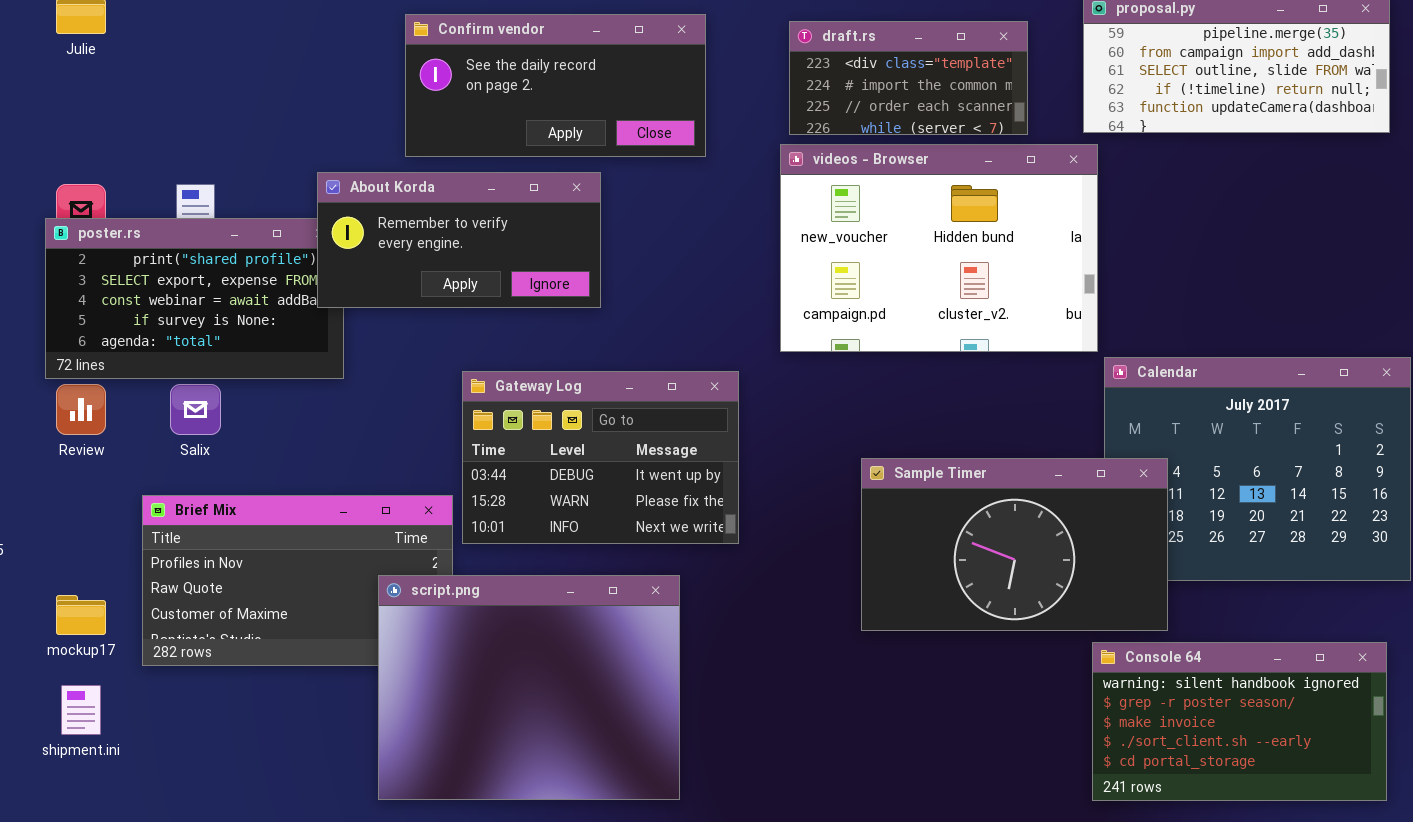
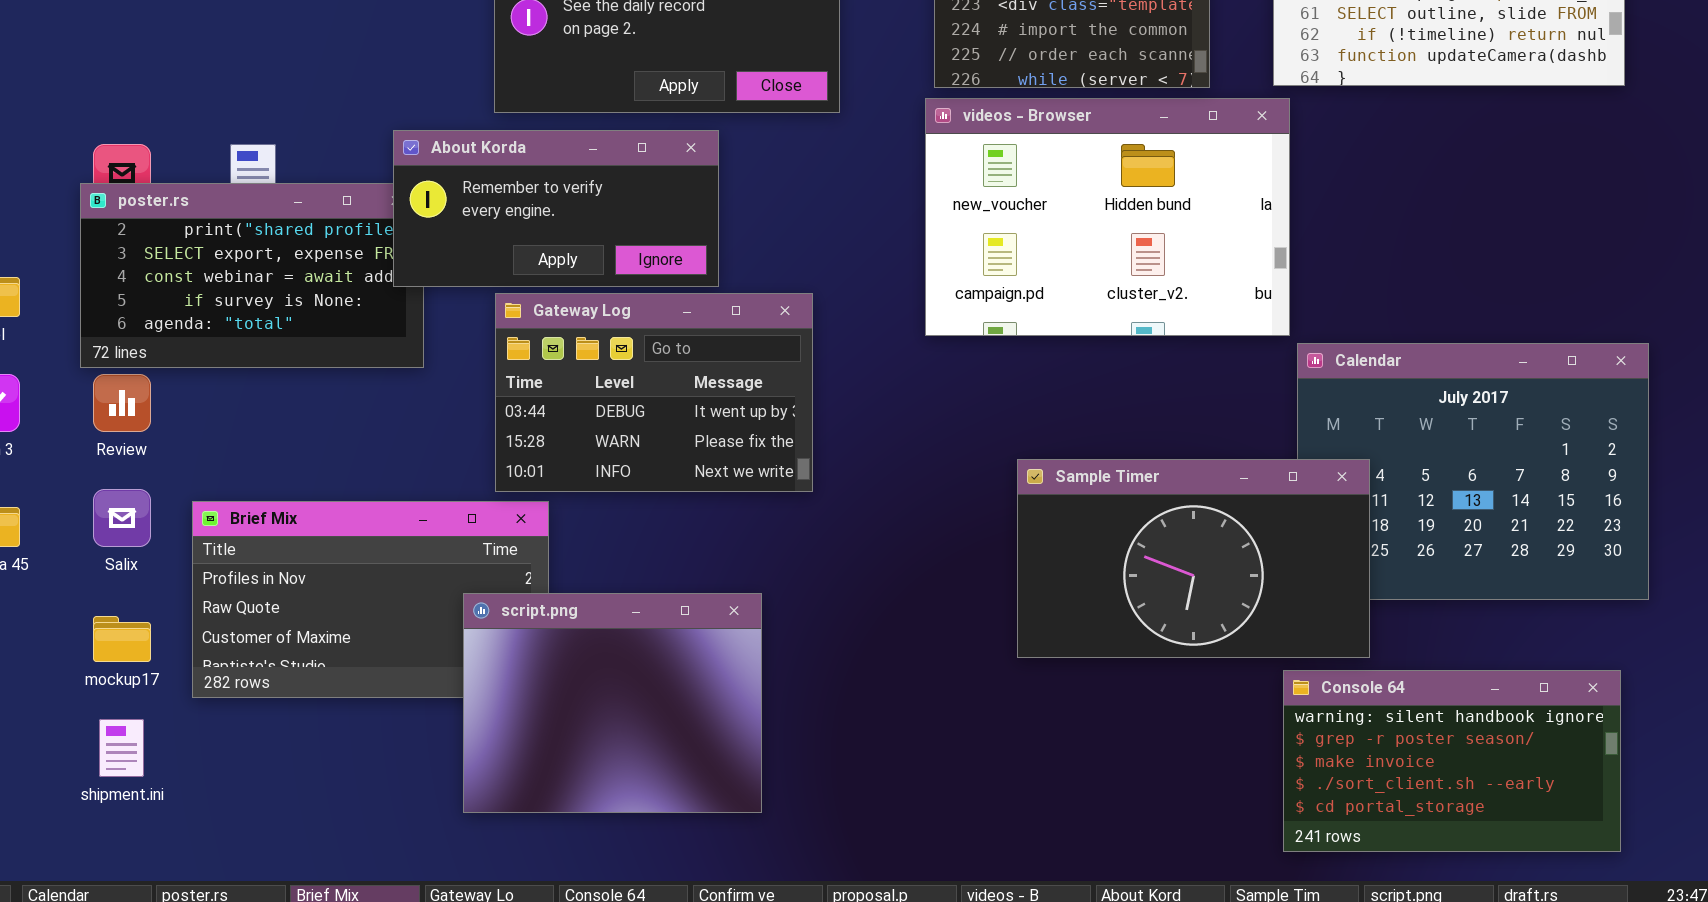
Gateway Log: [462,371,739,544] -> [495,293,813,492], moved
Salix: [170,384,221,435] -> [93,489,151,547], moved
script.png: [378,575,680,800] -> [463,593,762,813], resized

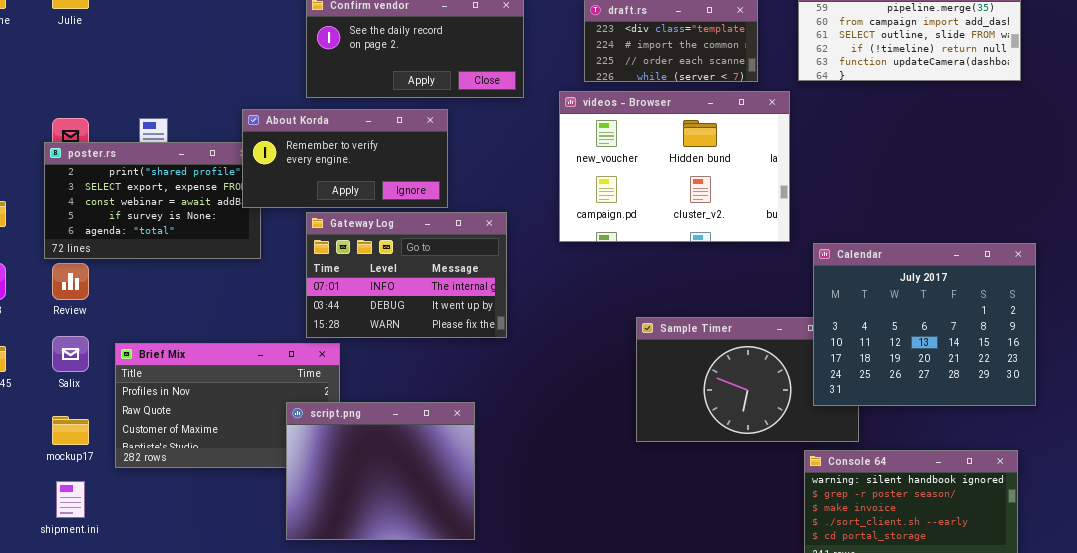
videos - Browser: [925,98,1290,336] -> [559,91,790,242], moved
Gateway Log: [495,293,813,492] -> [306,212,507,338], scrolled up 1 row
Calendar: [1297,343,1649,600] -> [813,243,1036,406], raised

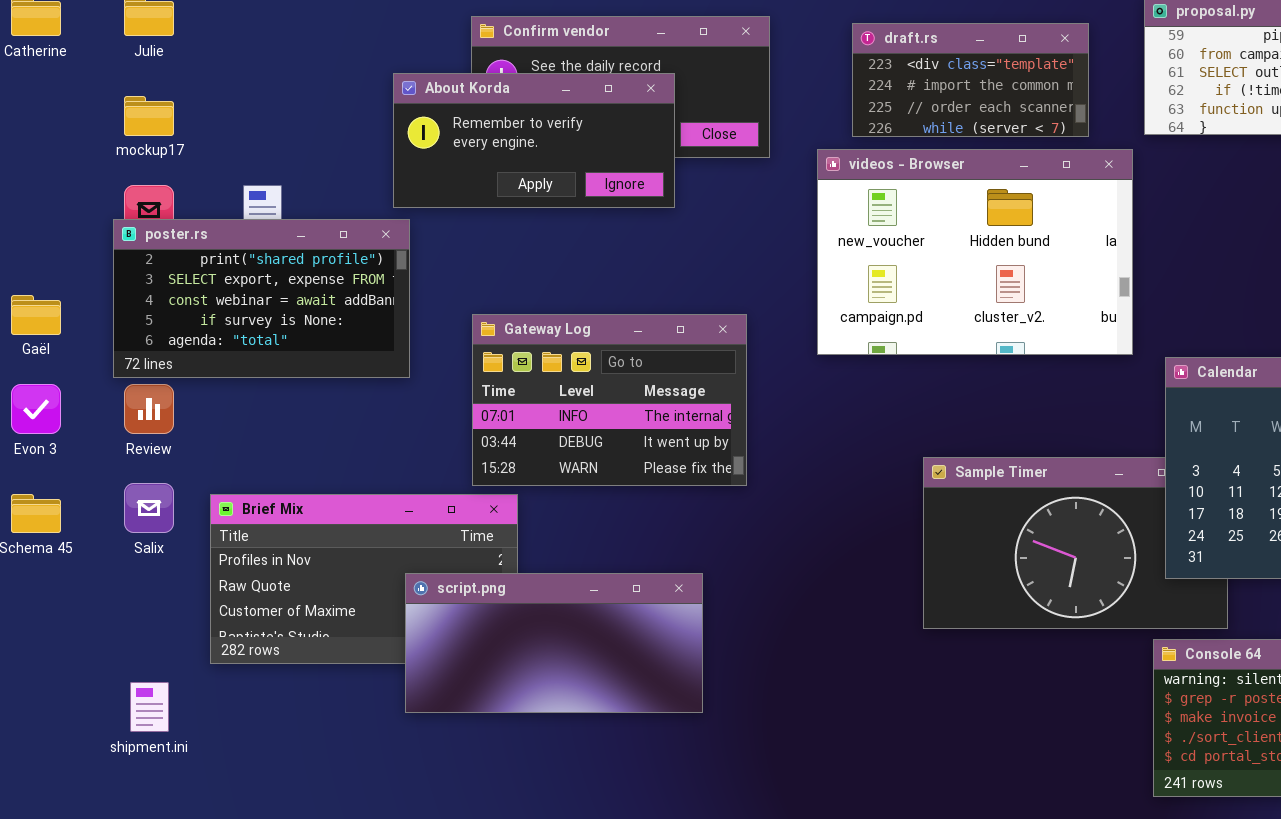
About Korda: [242,109,448,208] -> [393,73,675,208], moved
script.png: [286,402,475,540] -> [405,573,703,713], resized
mockup17: [52,416,89,445] -> [124,96,174,136], moved

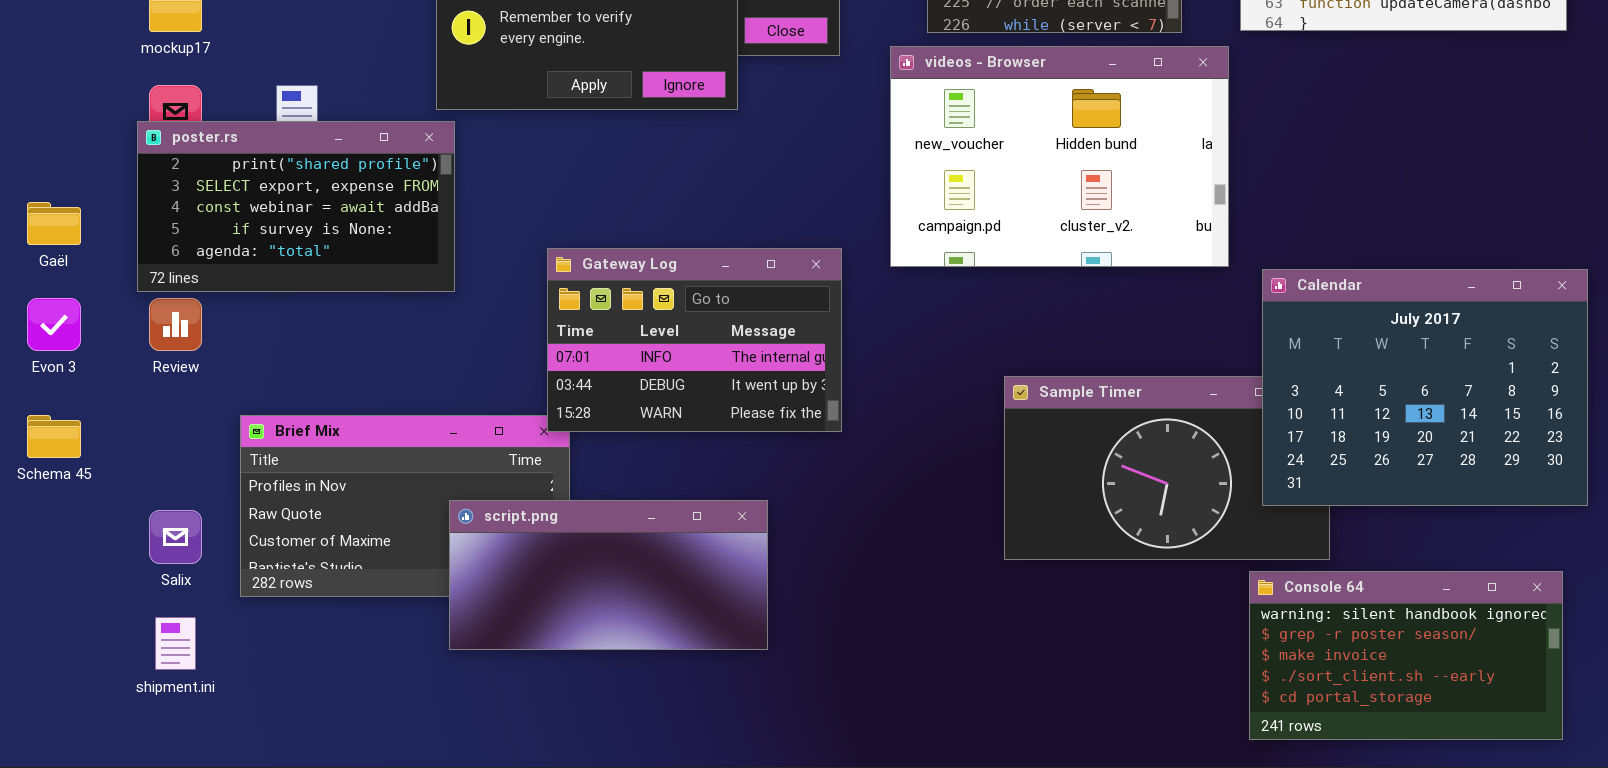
Gateway Log: [472,314,747,486] -> [547,248,842,432], moved
Salix: [124,483,174,533] -> [149,510,202,564], moved

